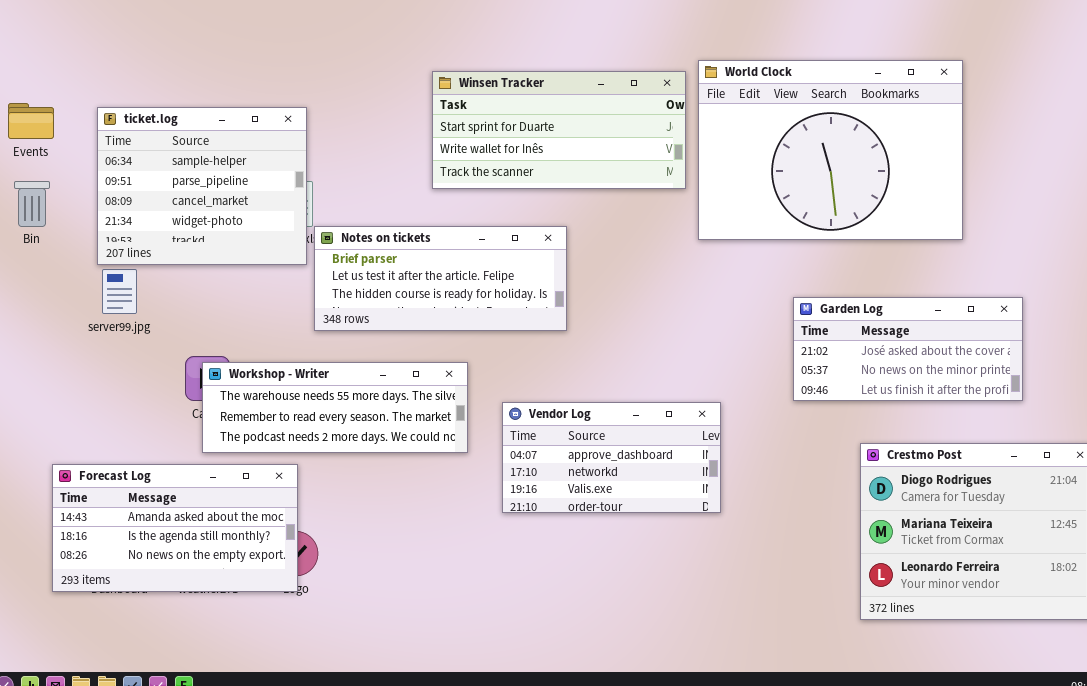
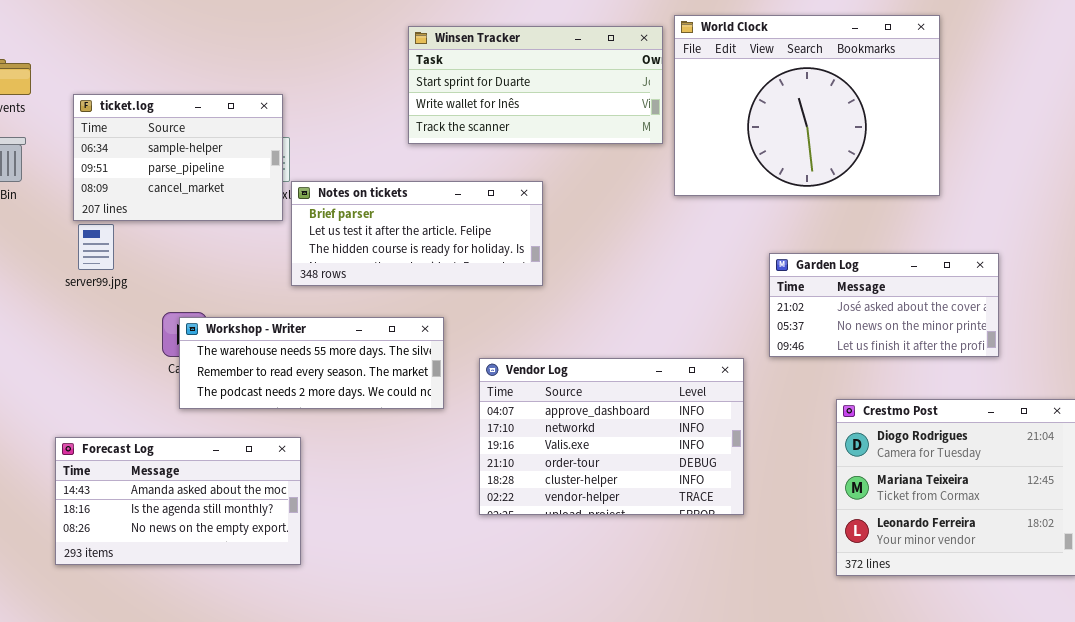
ticket.log: [97,107,307,265] -> [73,94,283,221], resized
Vendor Log: [502,402,721,513] -> [479,358,744,515], resized
Forecast Log: [52,464,298,592] -> [55,437,301,565], moved

